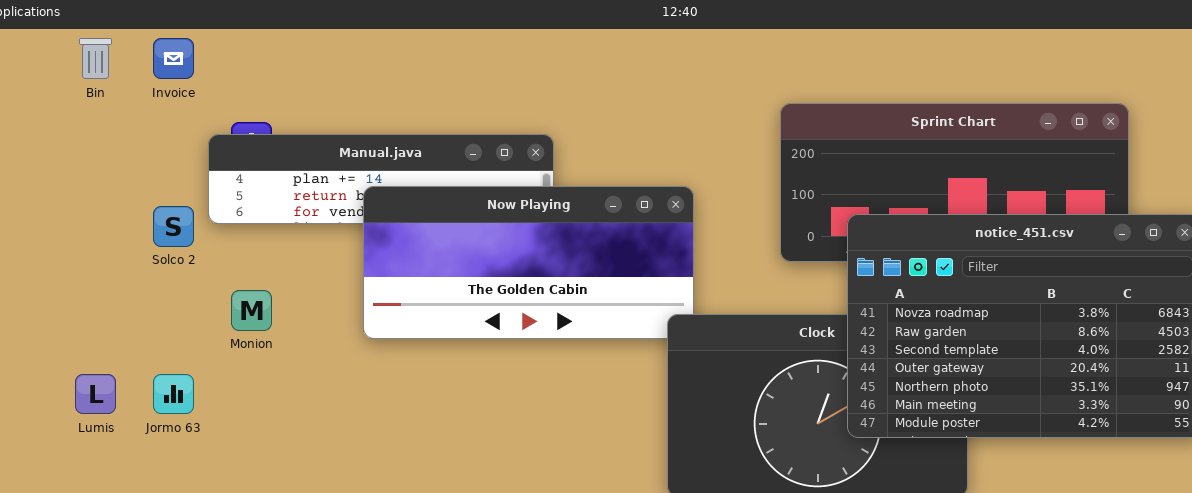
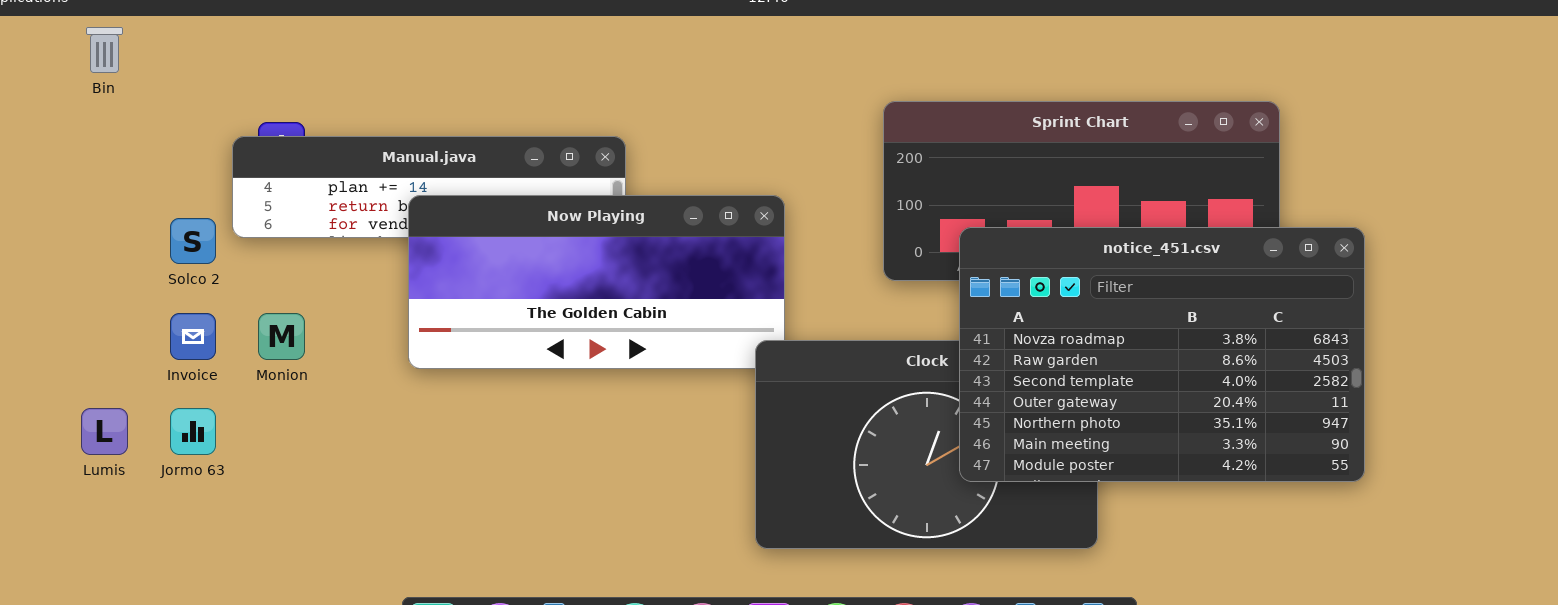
Invoice: [153,38,194,79] -> [170,313,216,360], moved

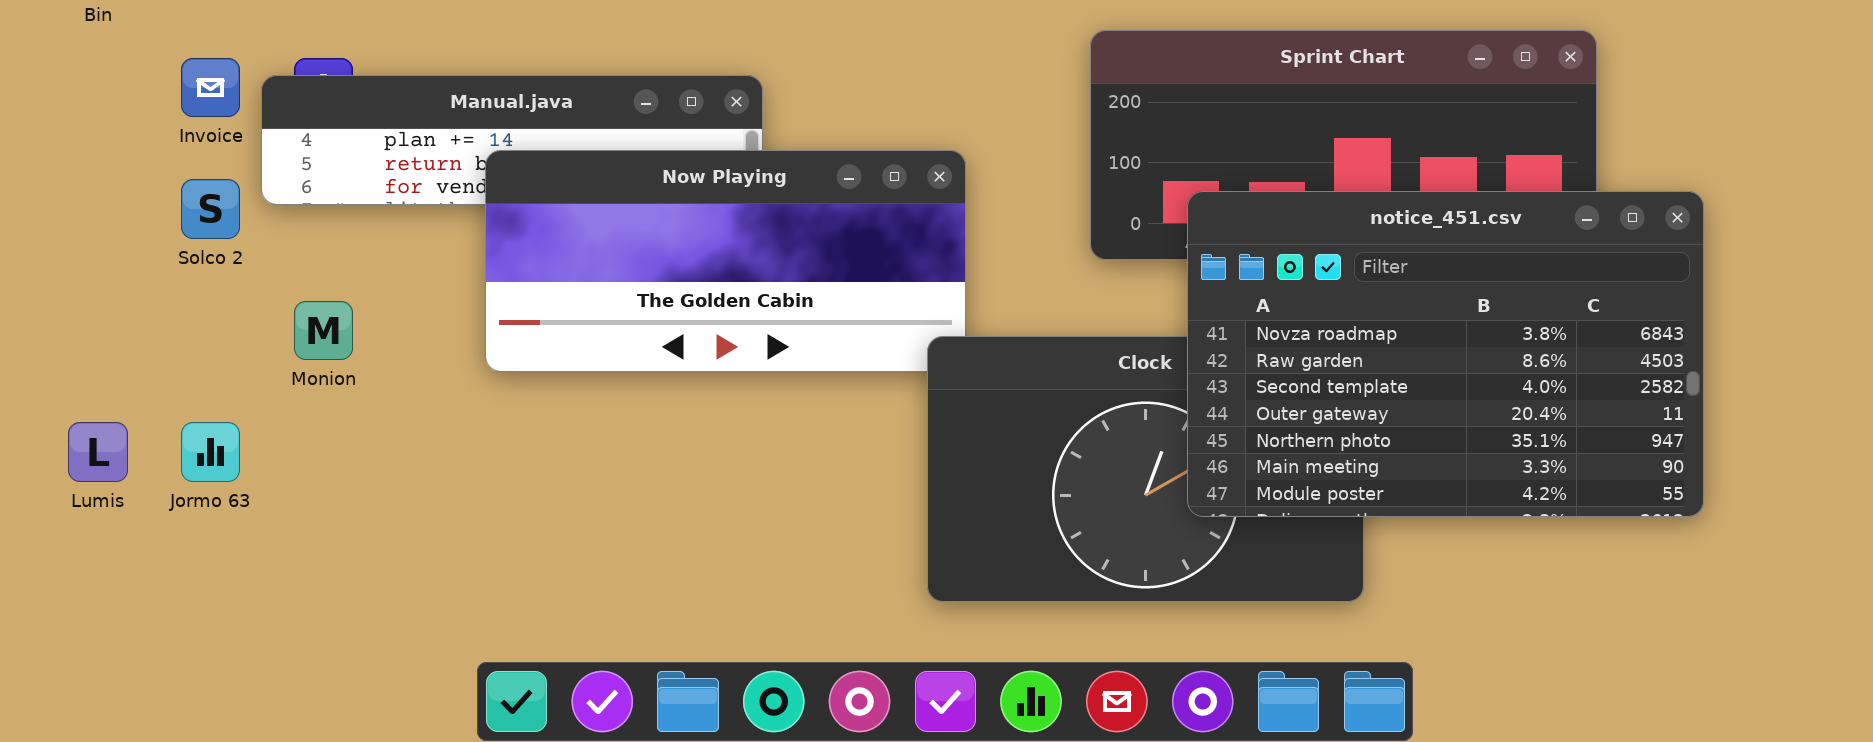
Invoice: [170,313,216,360] -> [181,58,240,117], moved

